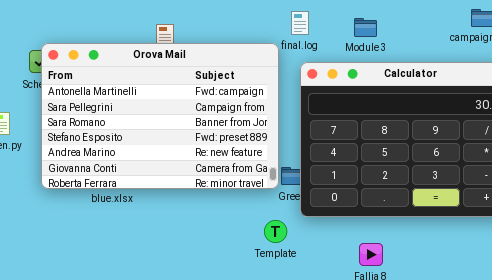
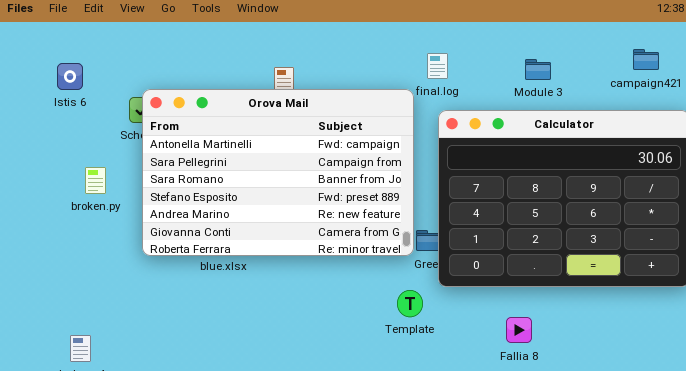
Module 3: [354,18,377,37] -> [525,59,551,80], moved

